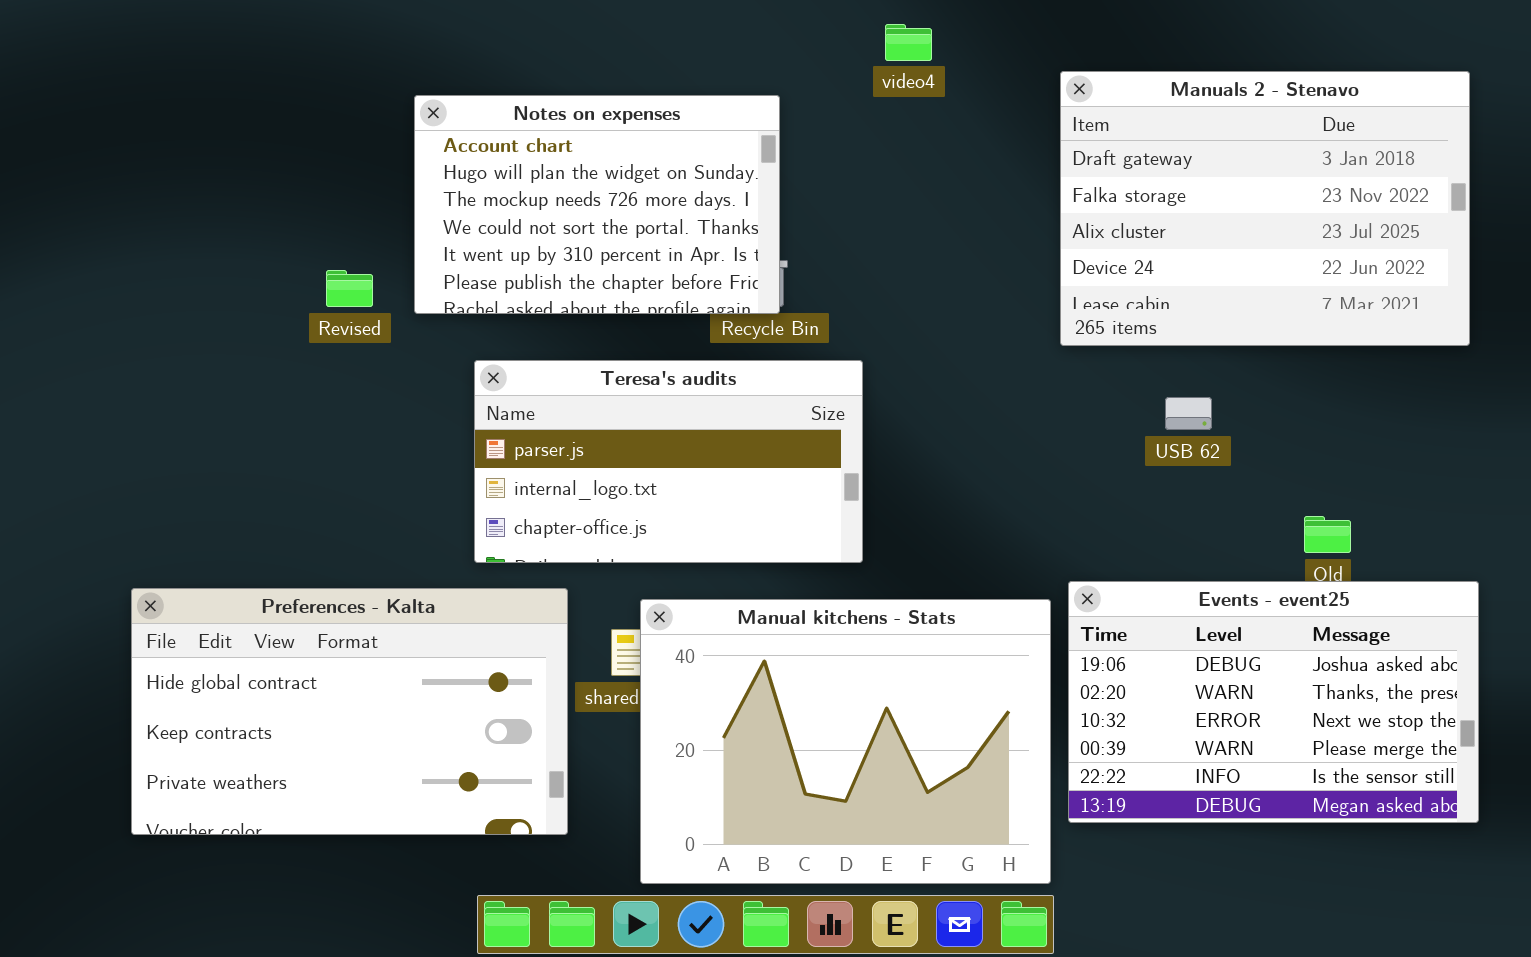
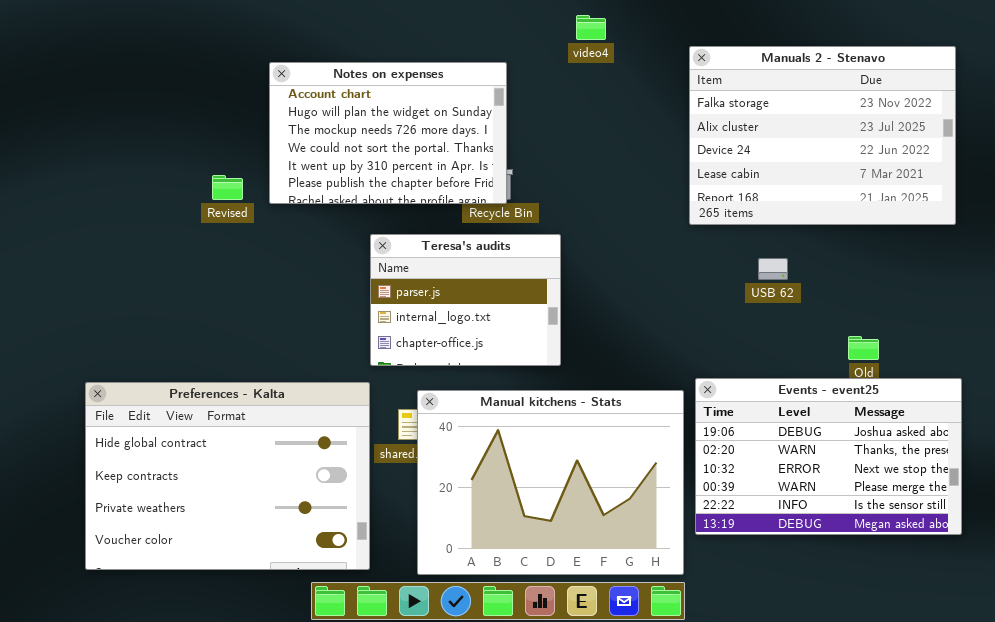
Manuals 2 - Stenavo: [1060,71,1470,346] -> [689,46,956,225], scrolled down 1 row
Teresa's audits: [474,360,863,563] -> [370,234,561,366], resized
Preferences - Kalta: [131,588,568,835] -> [85,382,370,570], resized

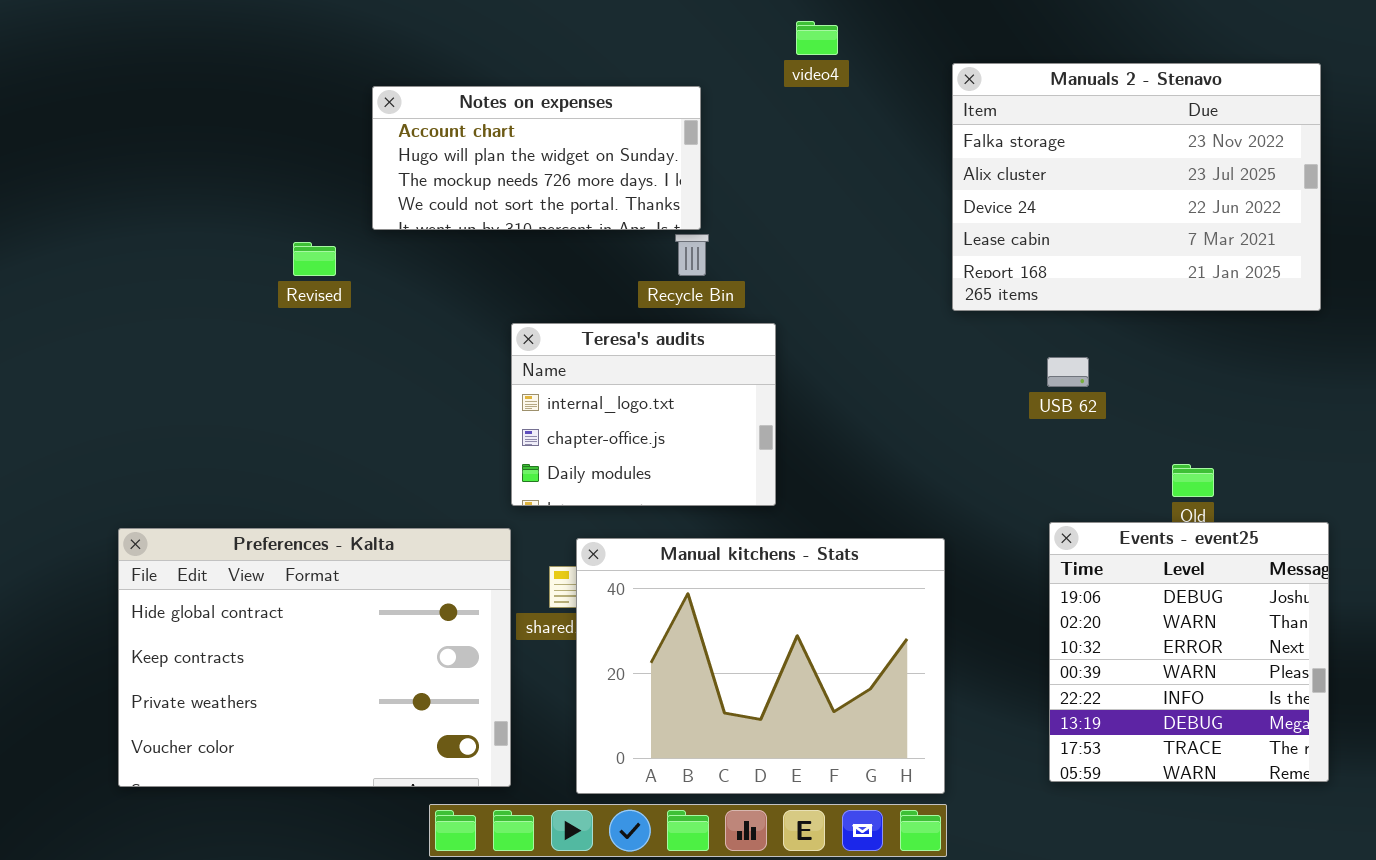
Notes on expenses: [269,62,507,204] -> [372,86,701,230], resized
Teresa's audits: [370,234,561,366] -> [511,323,776,506], scrolled down 1 row
Events - event25: [695,378,962,535] -> [1049,522,1329,782], resized

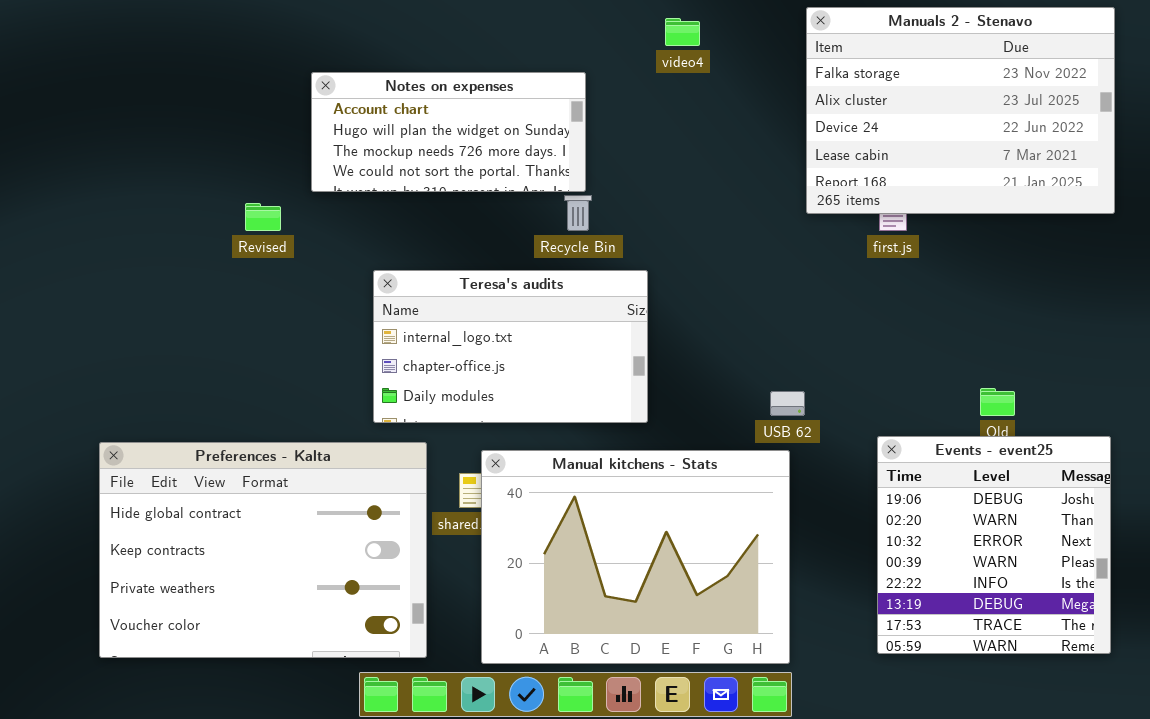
Manuals 2 - Stenavo: [952,63,1321,311] -> [806,7,1115,214], moved
Teresa's audits: [511,323,776,506] -> [373,270,648,423], resized
USB 62: [1047,357,1089,387] -> [770,391,805,416], moved

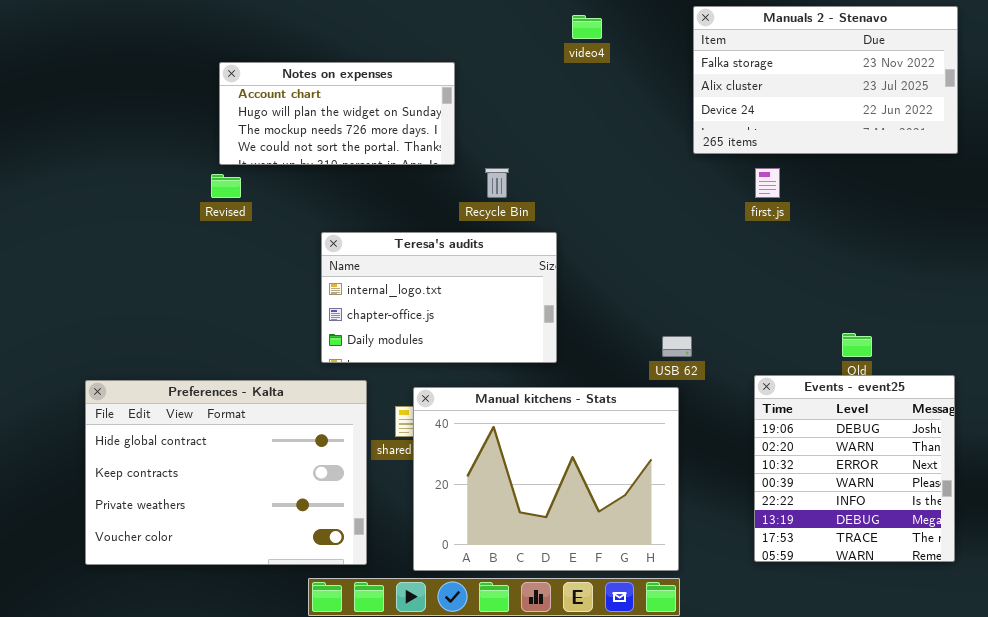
Manuals 2 - Stenavo: [806,7,1115,214] -> [693,6,958,154], resized
Notes on expenses: [311,72,586,192] -> [219,62,455,165], moved

